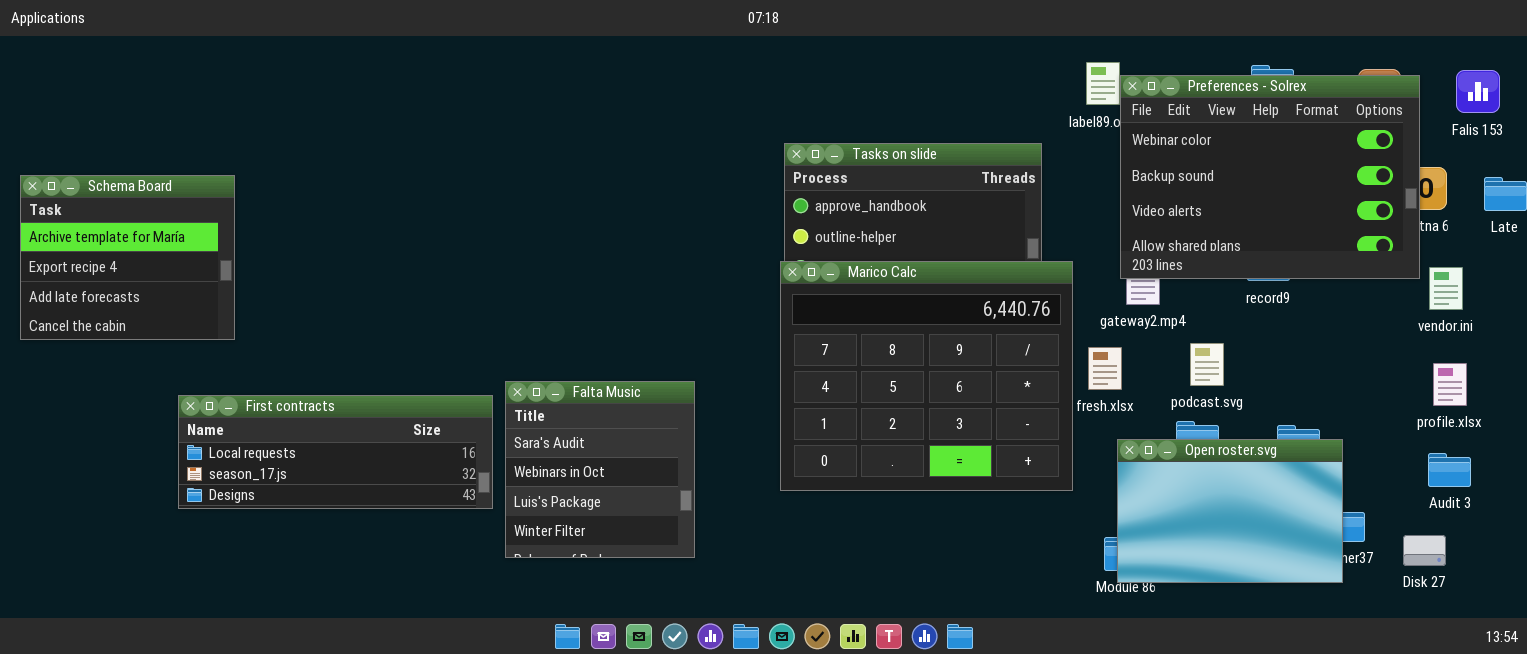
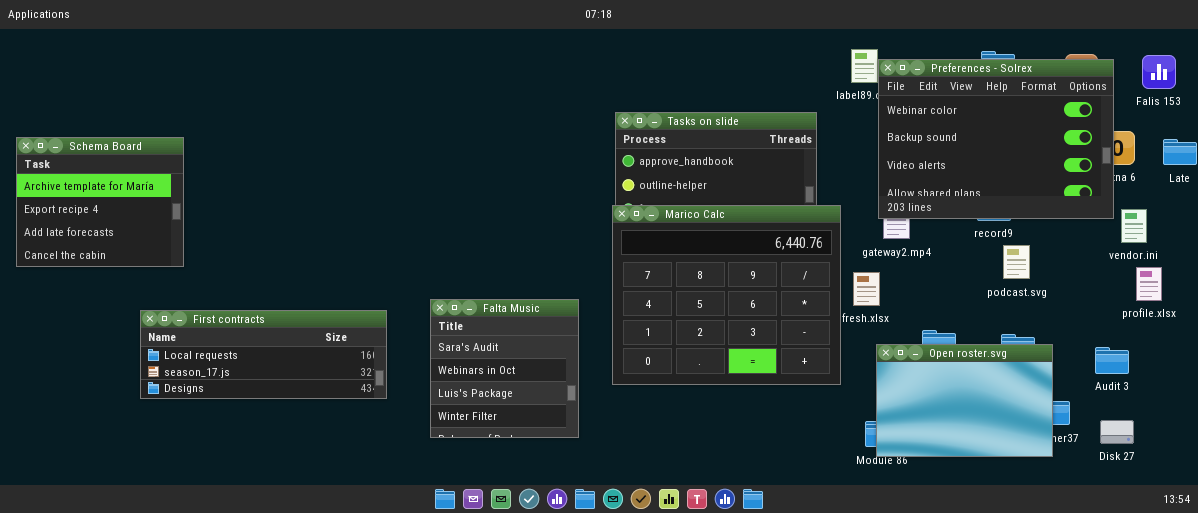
podcast.svg: [1190,343,1224,386] -> [1003,245,1030,279], moved
profile.xlsx: [1433,363,1467,406] -> [1136,267,1162,301], moved
Falta Music: [505,381,695,558] -> [430,299,579,438], moved
Audit 3: [1428,453,1471,487] -> [1095,347,1129,374], moved

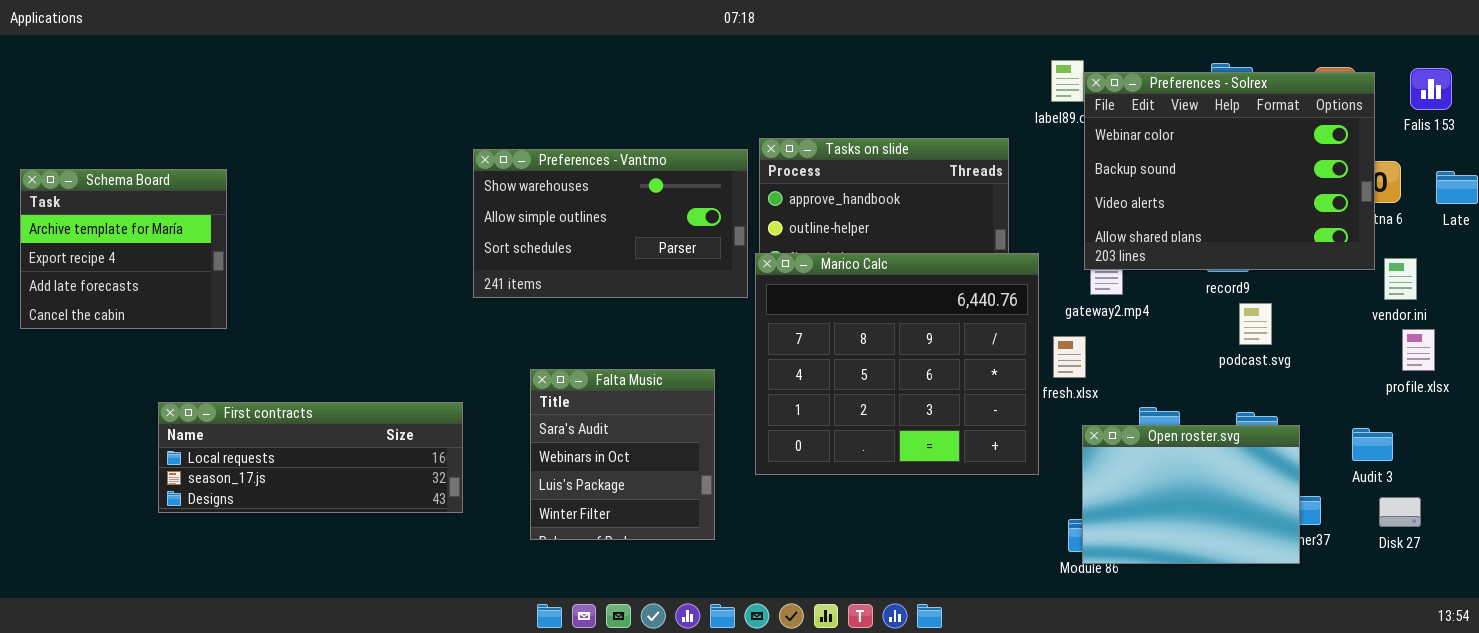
Preferences - Vantmo: none -> [473,149,748,298], opened
First contracts: [140,310,387,399] -> [158,402,463,513], moved
Disk 27: [1100,420,1134,444] -> [1379,497,1421,527], moved

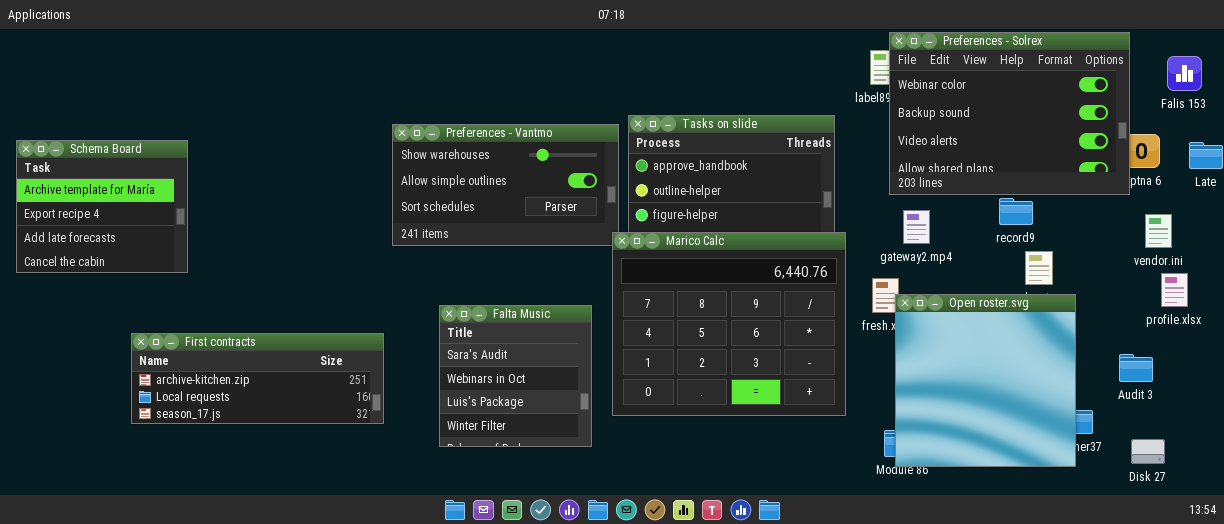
Preferences - Solrex: [1084,72,1375,270] -> [889,32,1130,195], moved
Marico Calc: [755,253,1039,475] -> [612,232,846,416], moved
First contracts: [158,402,463,513] -> [131,333,384,424], scrolled up 1 row
Open roster.svg: [1082,425,1300,564] -> [895,294,1076,467], resized
Disk 27: [1379,497,1421,527] -> [1131,439,1165,464], moved

